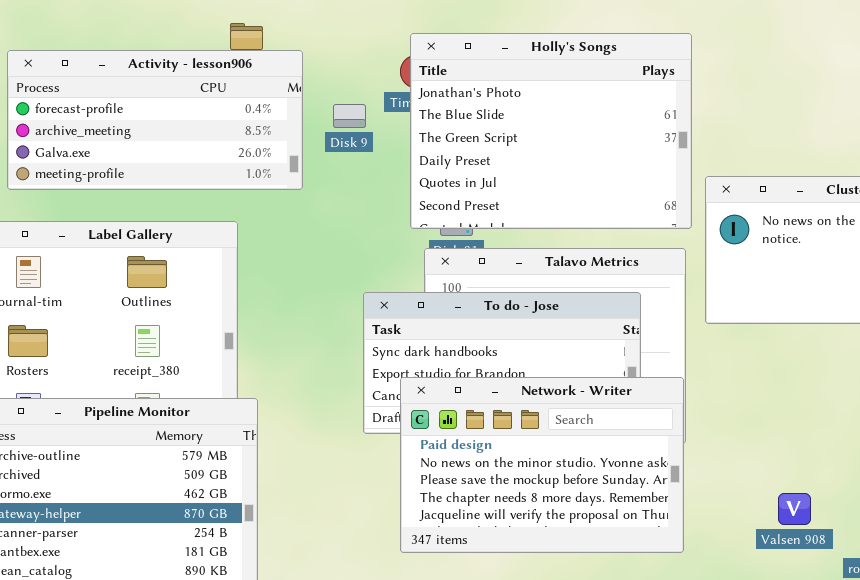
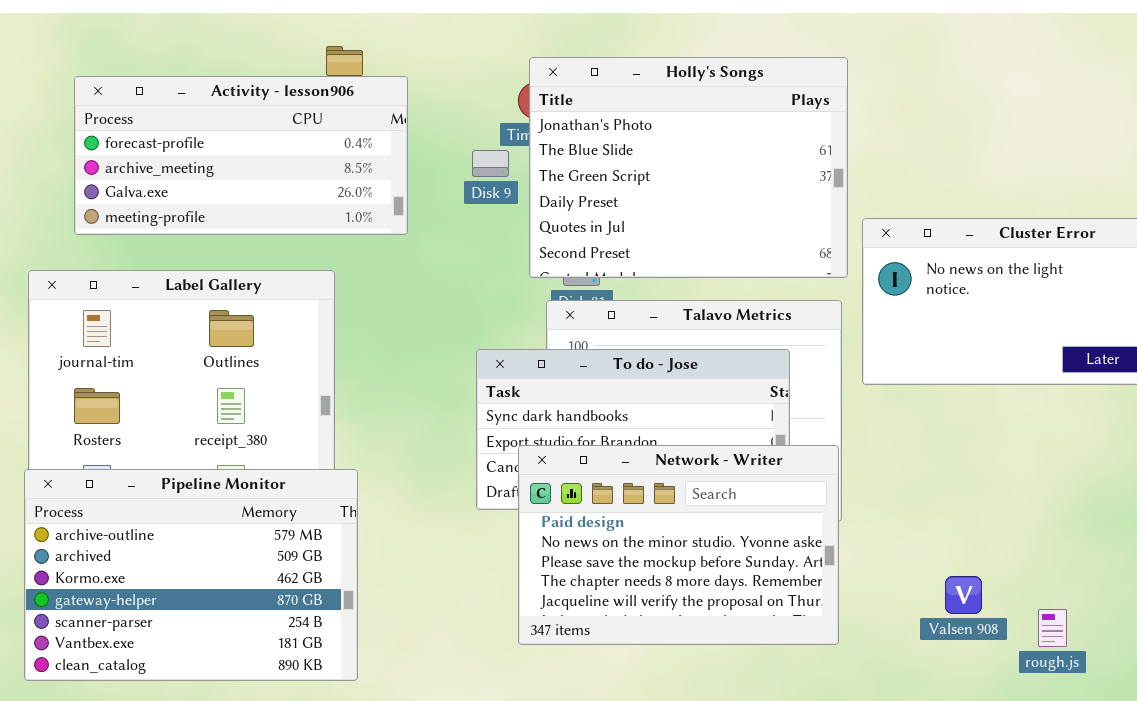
Disk 9: [333,104,366,128] -> [472,150,509,177], moved

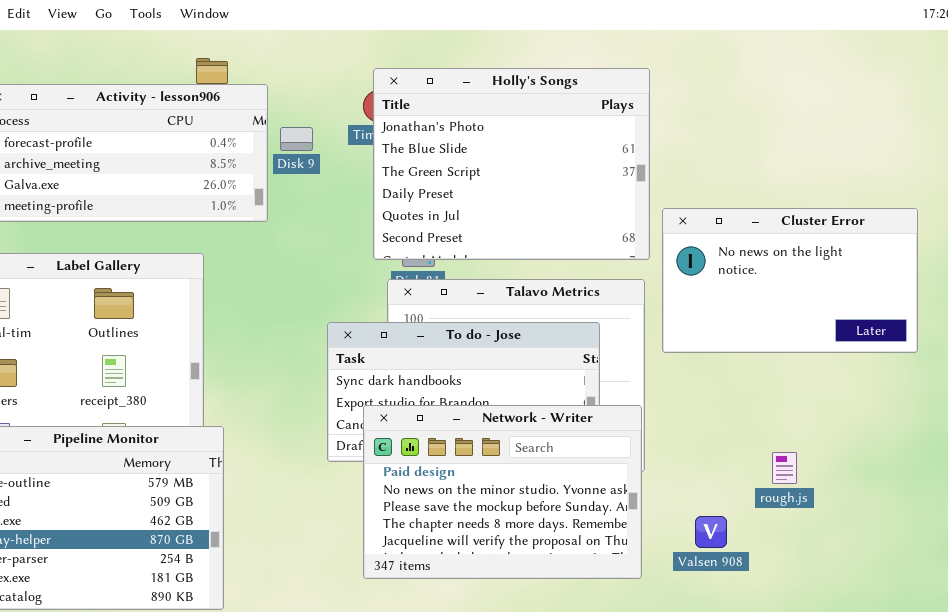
Disk 9: [472,150,509,177] -> [280,127,313,151], moved
Valsen 908: [945,576,982,614] -> [695,516,727,548], moved
rough.js: [1038,609,1067,647] -> [772,452,797,484], moved

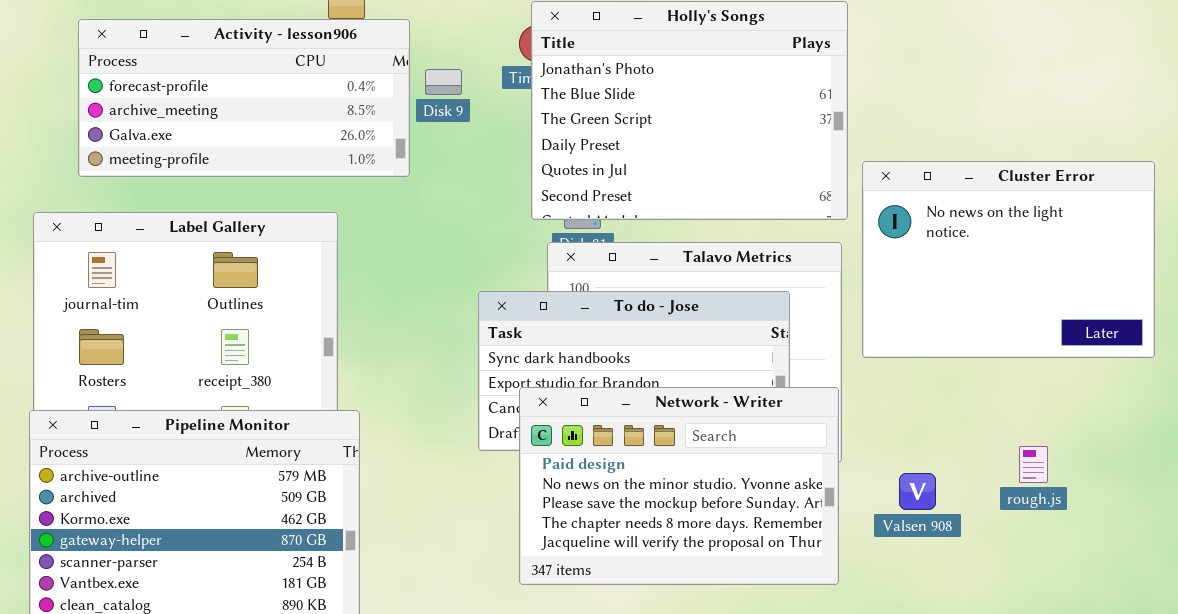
Cluster Error: [662,208,918,353] -> [862,161,1155,358], resized
rough.js: [772,452,797,484] -> [1019,446,1048,483], moved
Valsen 908: [695,516,727,548] -> [899,473,936,510], moved

